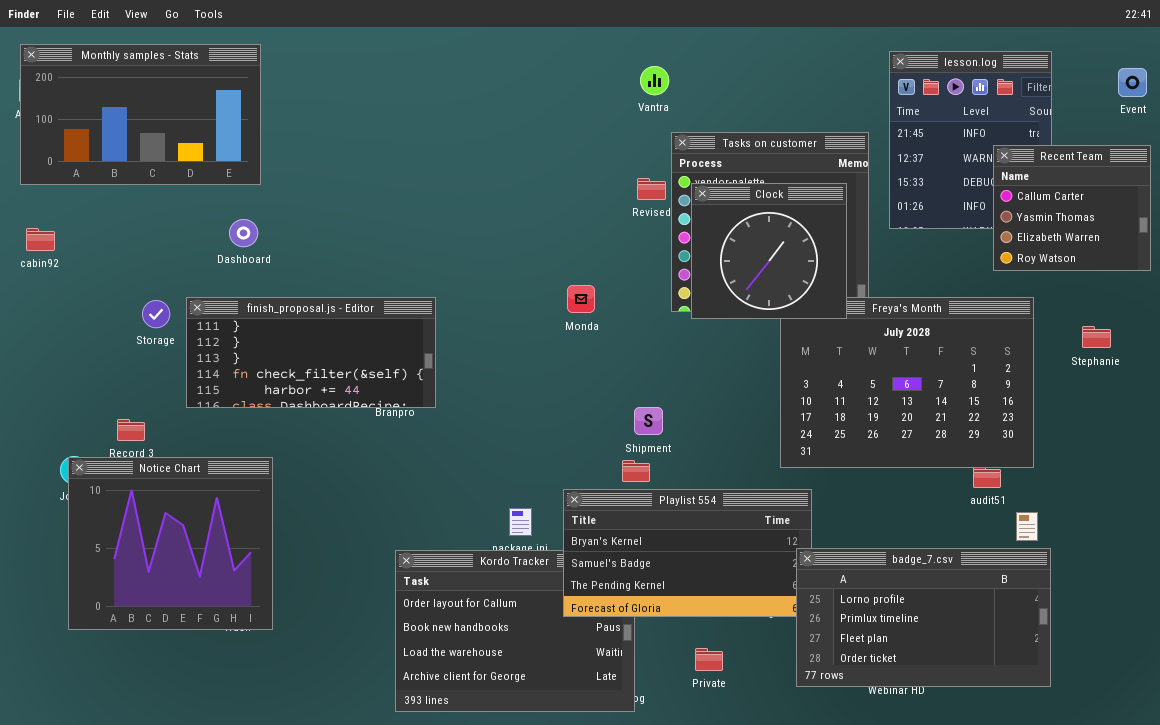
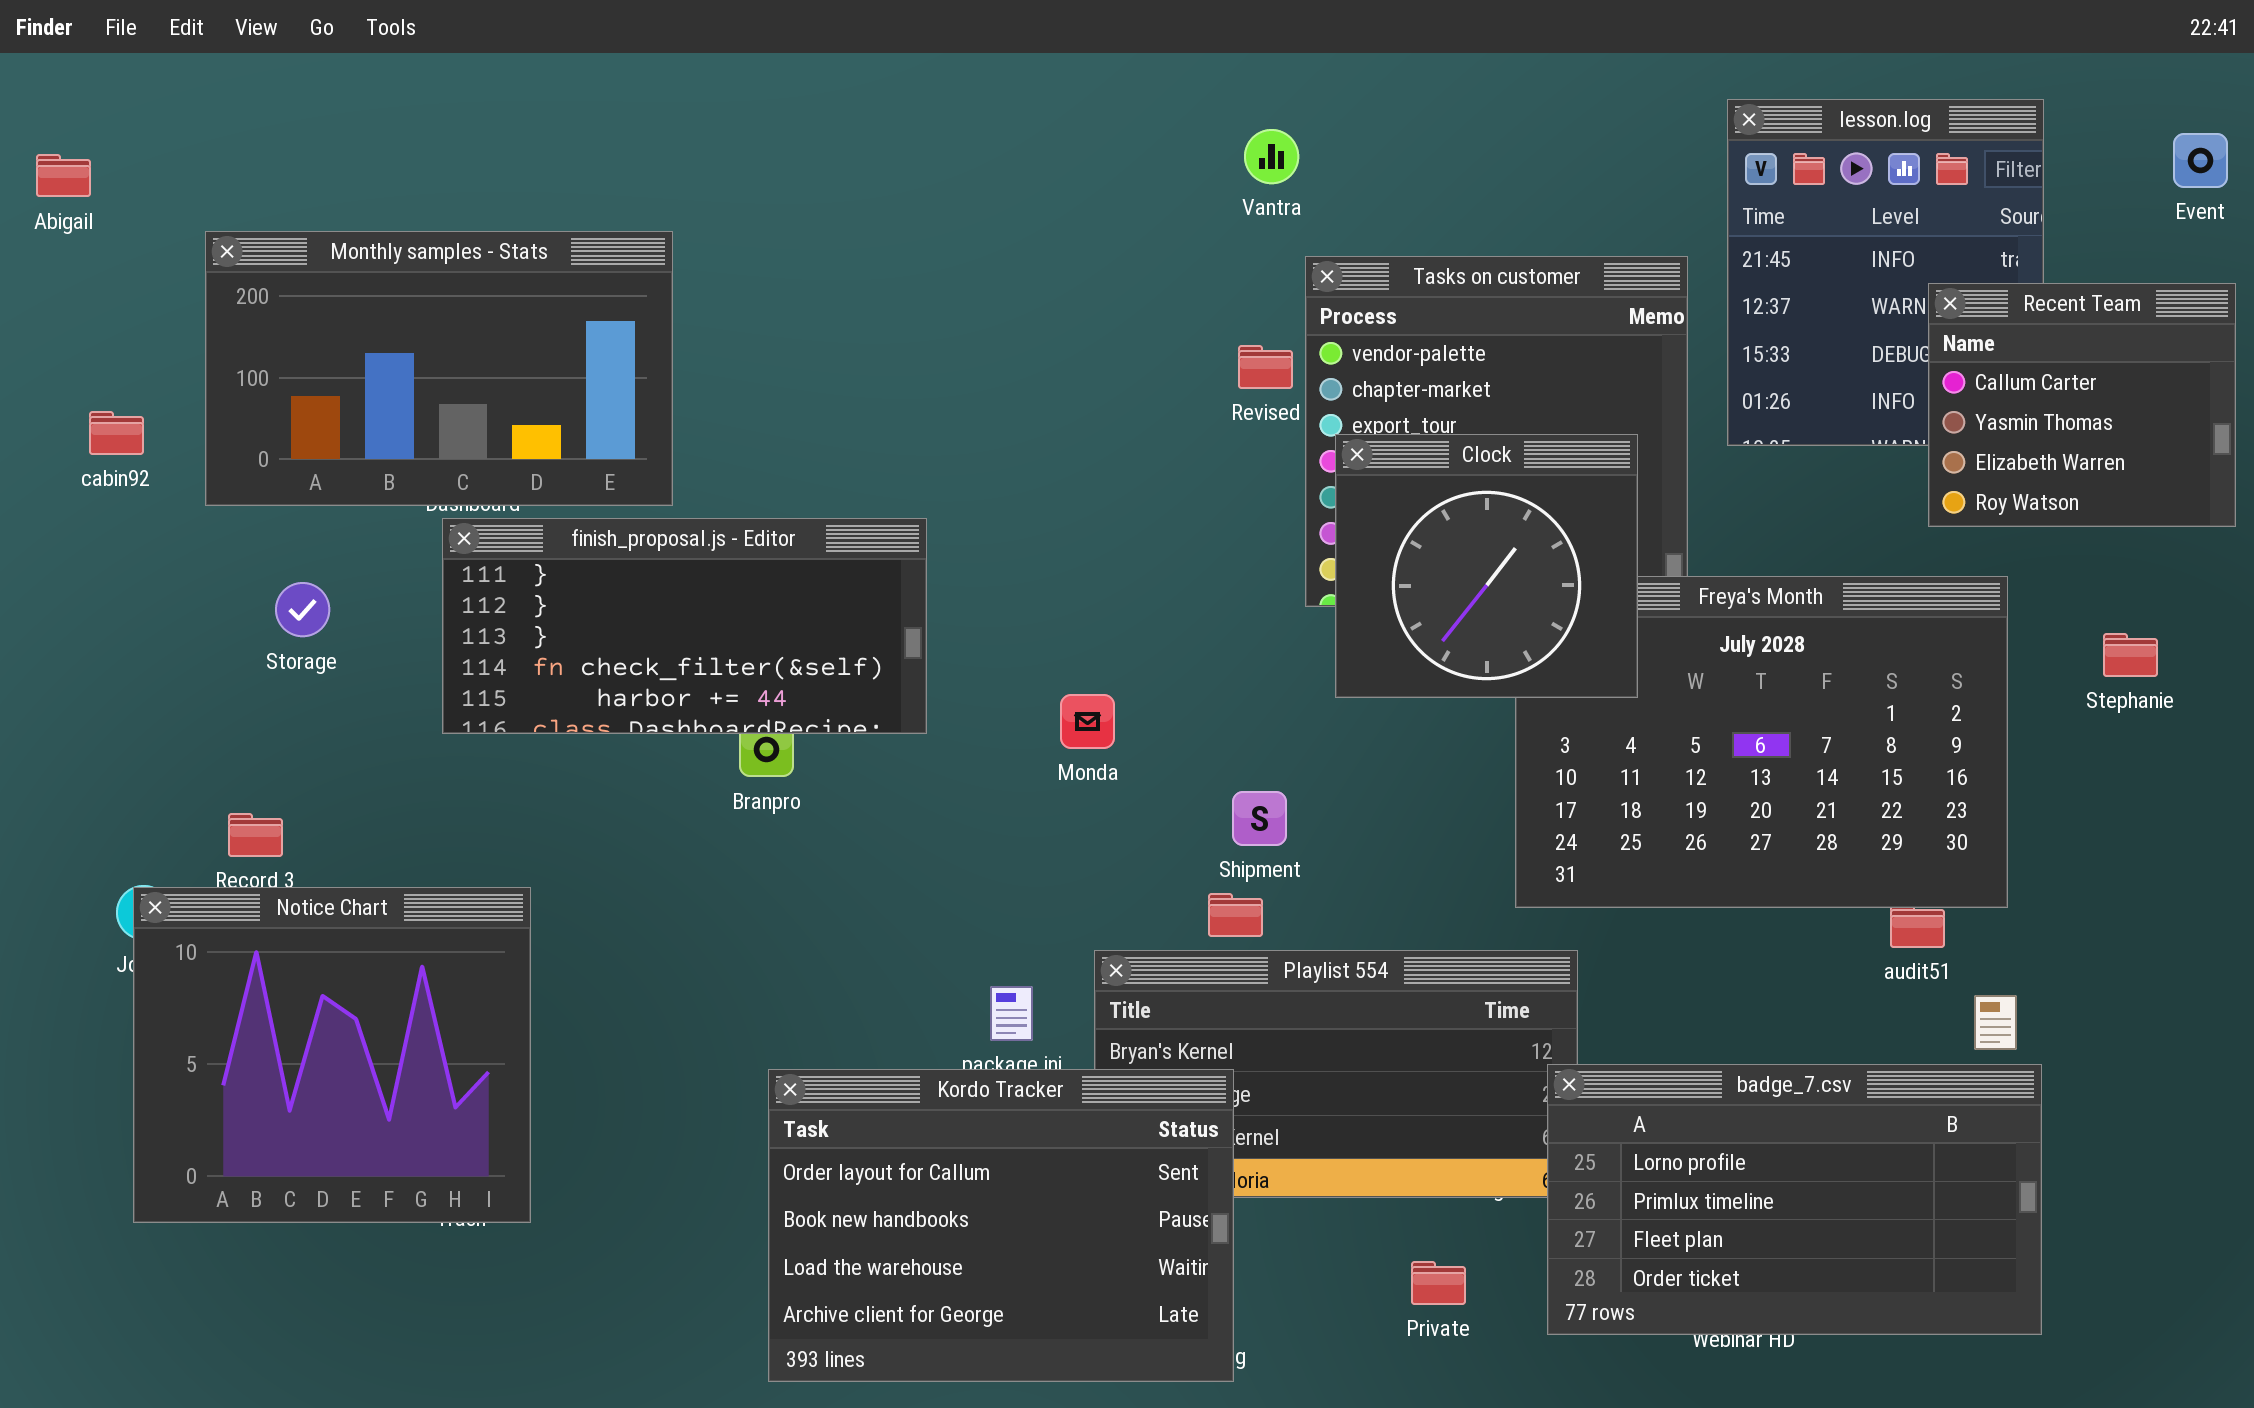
Monthly samples - Stats: [20,44,261,185] -> [205,231,673,506], moved
Clock: [691,183,847,319] -> [1335,434,1638,698], moved
cabin92: [26,228,55,251] -> [89,411,144,455], moved
Monda: [567,285,595,313] -> [1060,694,1115,749], moved
finish_proposal.js - Editor: [186,297,436,408] -> [442,518,927,734], moved
Kordo Tracker: [395,550,635,712] -> [768,1069,1234,1382], raised
Private: [695,648,723,671] -> [1411,1261,1466,1305], moved

